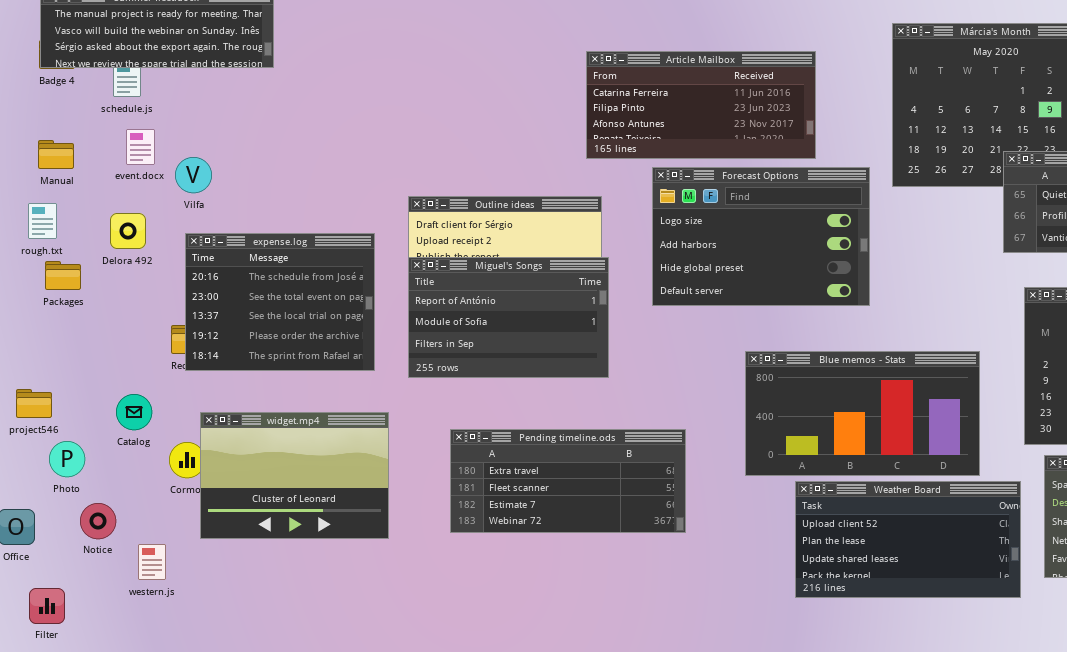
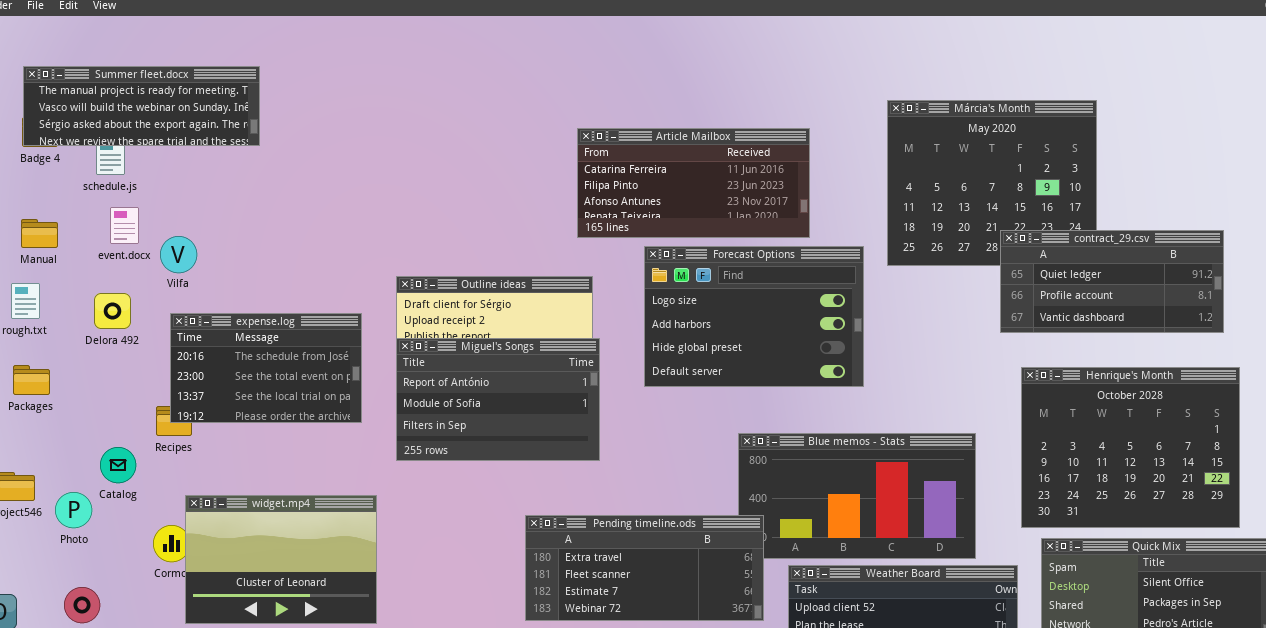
expense.log: [185,233,375,371] -> [170,313,362,423], resized
Packages: [45,261,81,290] -> [13,365,50,395], moved
Catalog: [116,394,152,430] -> [100,447,136,483], moved
Pending timeline.ods: [450,429,686,533] -> [525,515,764,621], moved
Photo: [49,441,85,477] -> [55,492,92,528], moved

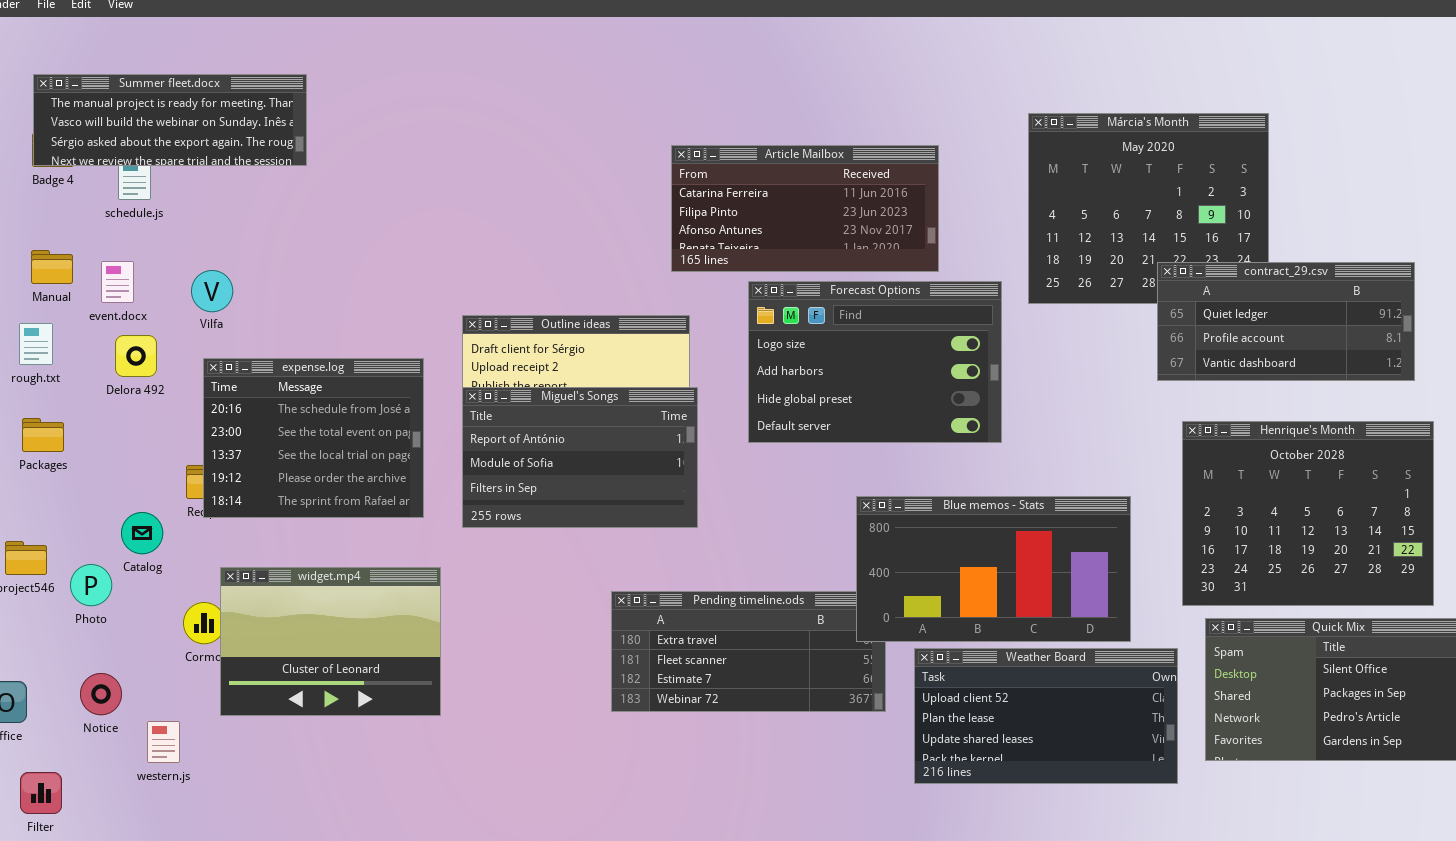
event.docx: [110,207,139,244] -> [101,261,134,303], moved
expense.log: [170,313,362,423] -> [203,358,424,518], resized
Blue memos - Stats: [738,433,976,559] -> [856,496,1131,642], raised

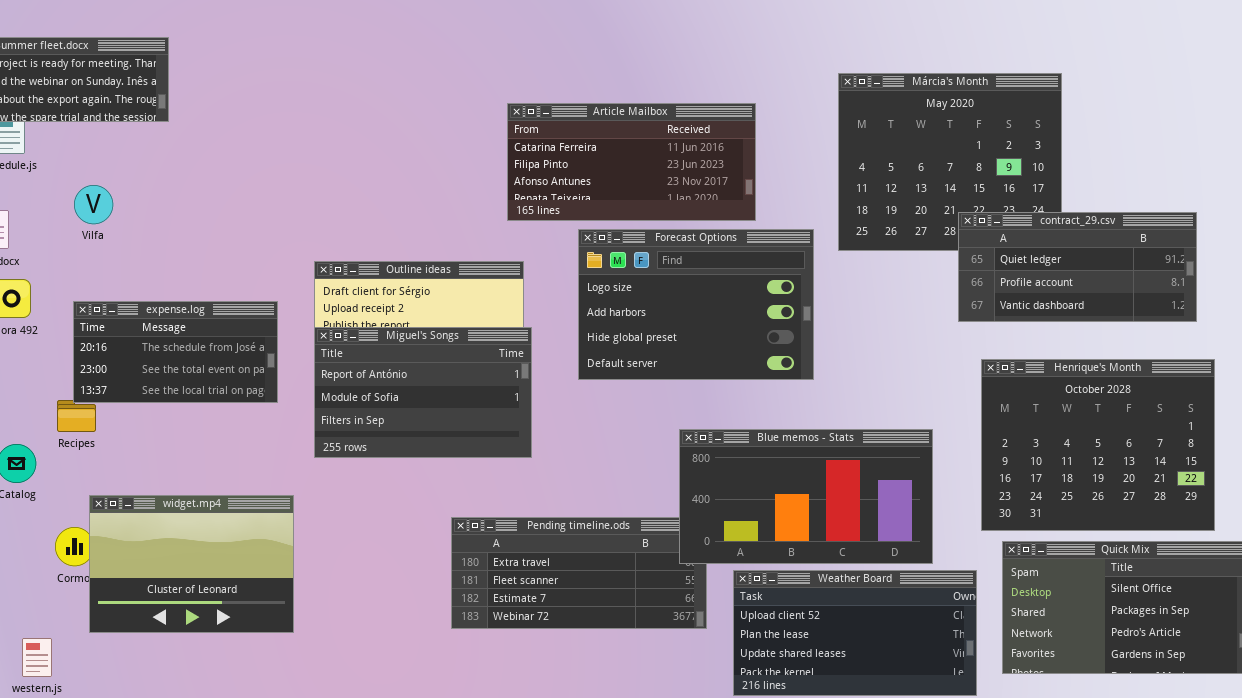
Vilfa: [191,270,233,312] -> [74,185,113,224], moved
expense.log: [203,358,424,518] -> [73,301,278,403], resized

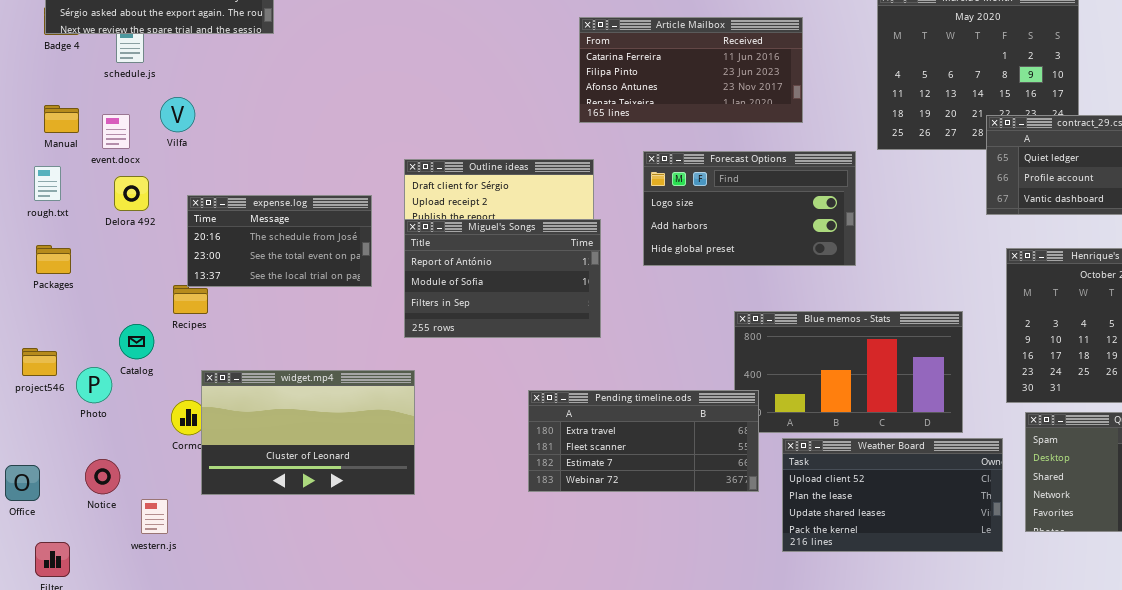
Vilfa: [74,185,113,224] -> [160,97,195,132], moved
Forecast Options: [578,229,814,380] -> [643,151,856,266], resized
widget.mp4: [89,495,294,633] -> [201,370,415,495], resized
Pending timeline.ods: [451,517,707,629] -> [528,390,759,492], raised

